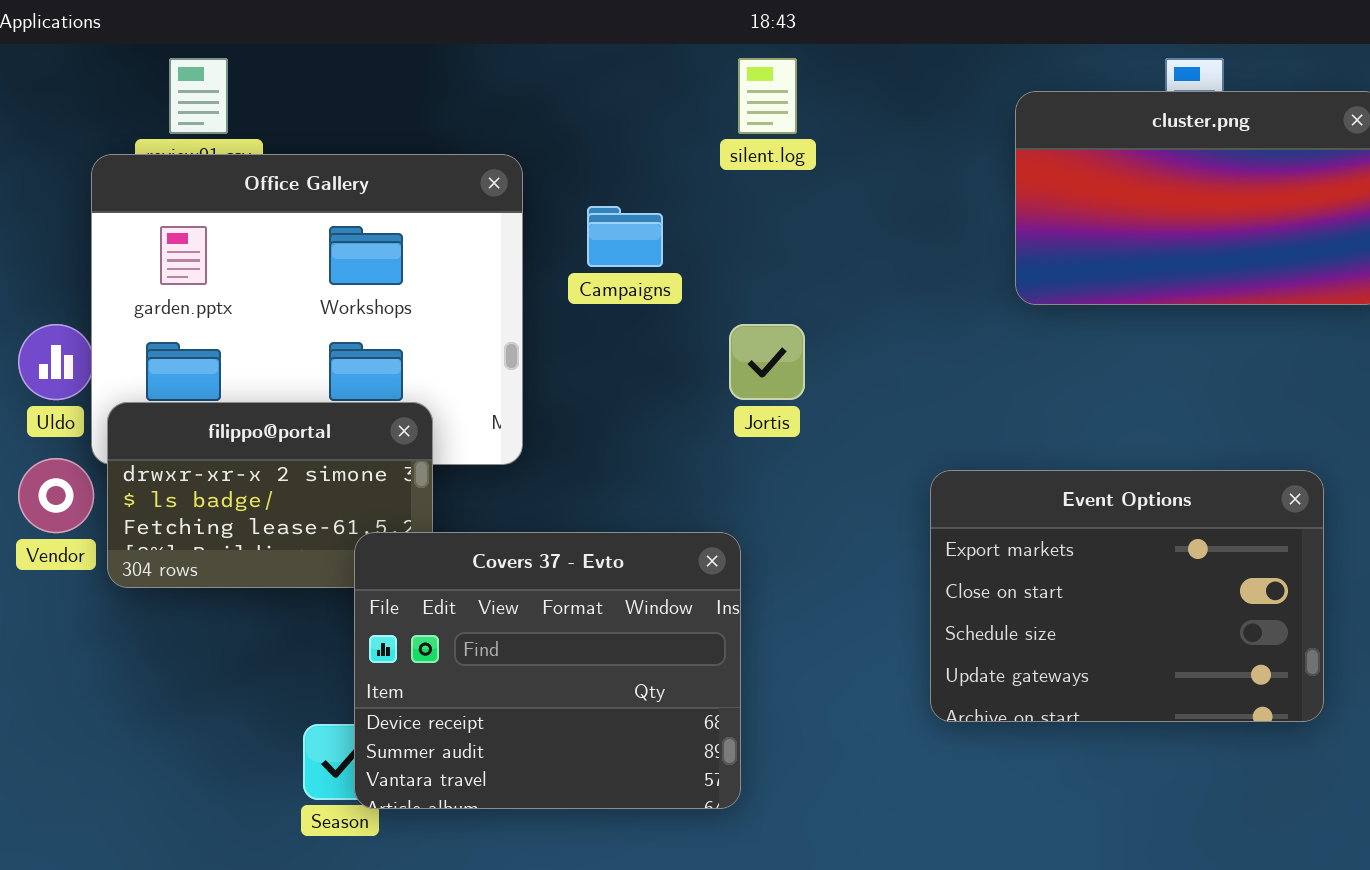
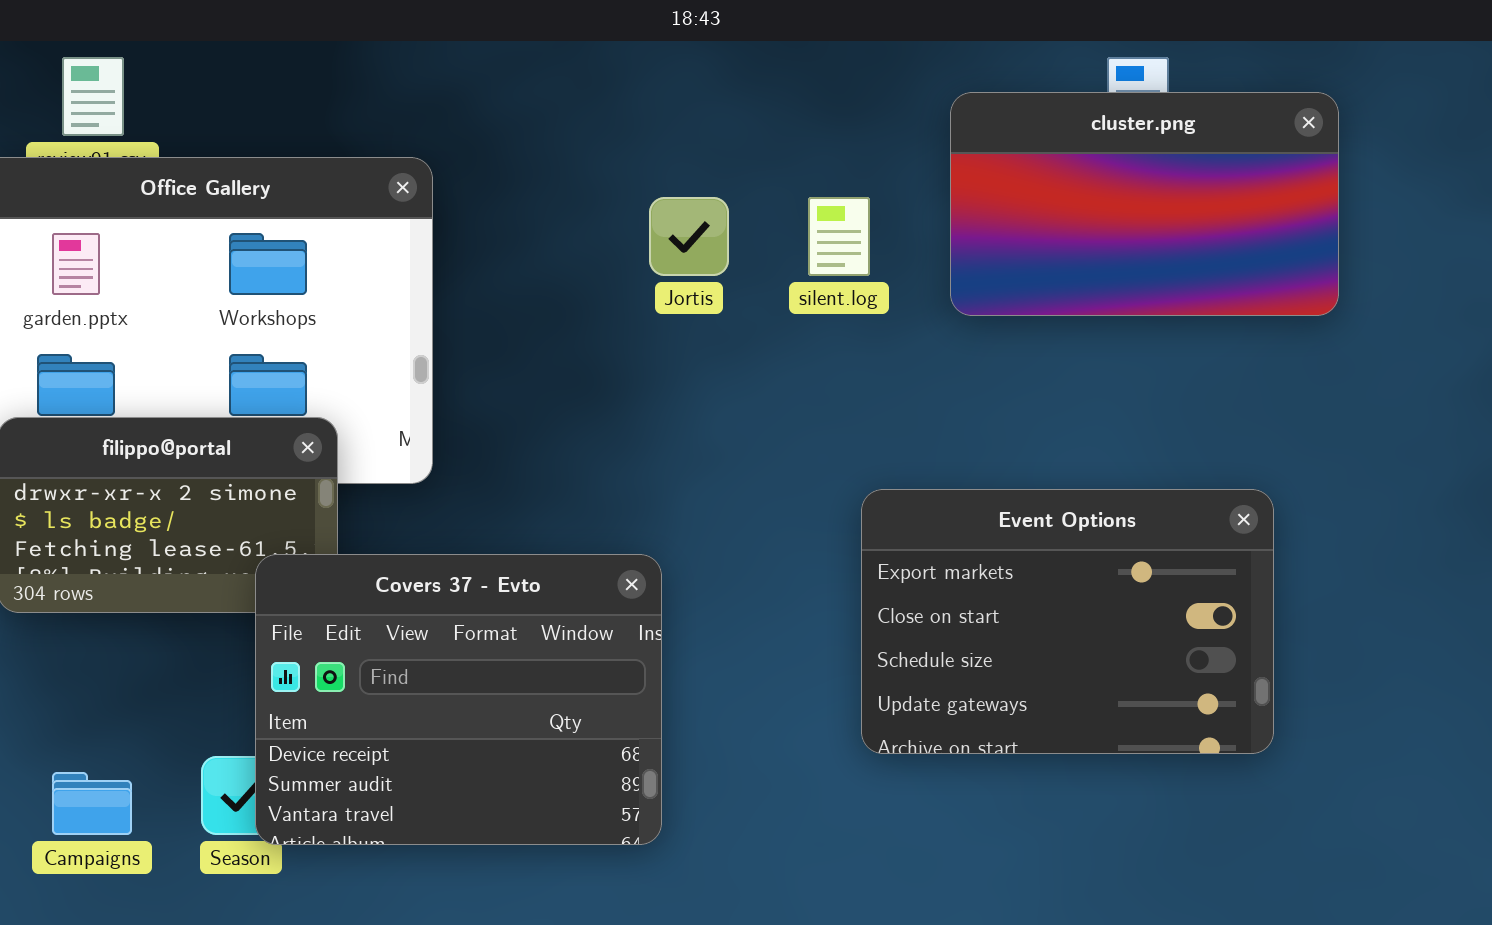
silent.log: [738,58,797,134] -> [808,197,870,276], moved
Campaigns: [587,206,663,267] -> [52,772,132,835], moved
Jortis: [729,324,805,400] -> [649,197,729,276], moved

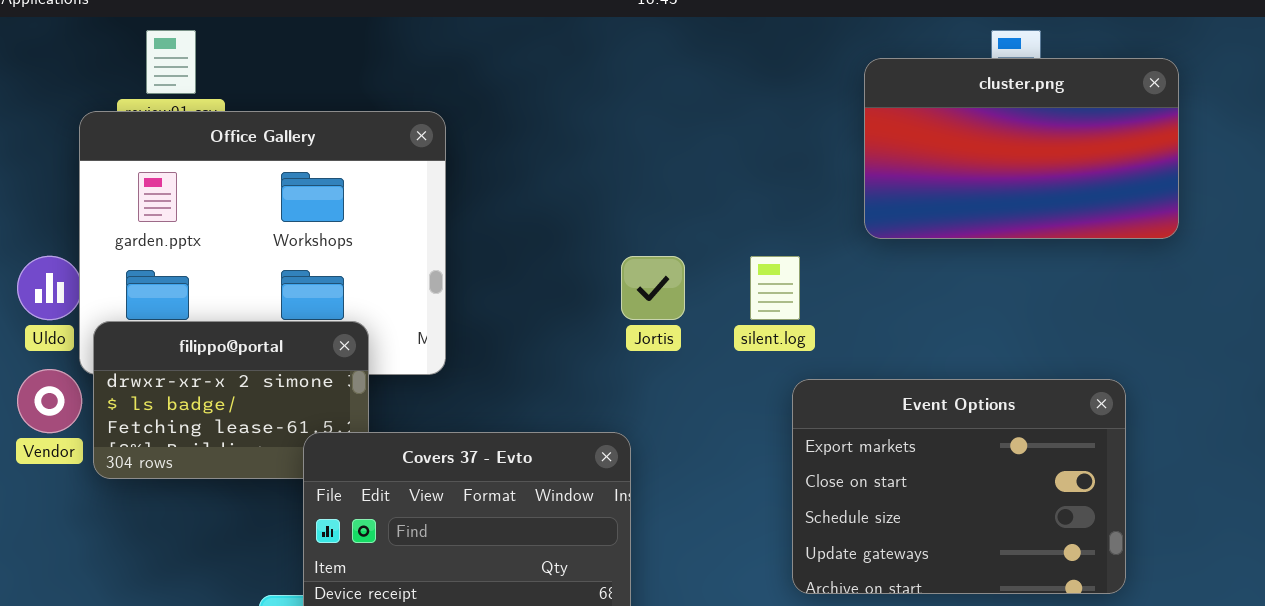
Jortis: [649,197,729,276] -> [621,256,685,320], moved
silent.log: [808,197,870,276] -> [750,256,800,320], moved

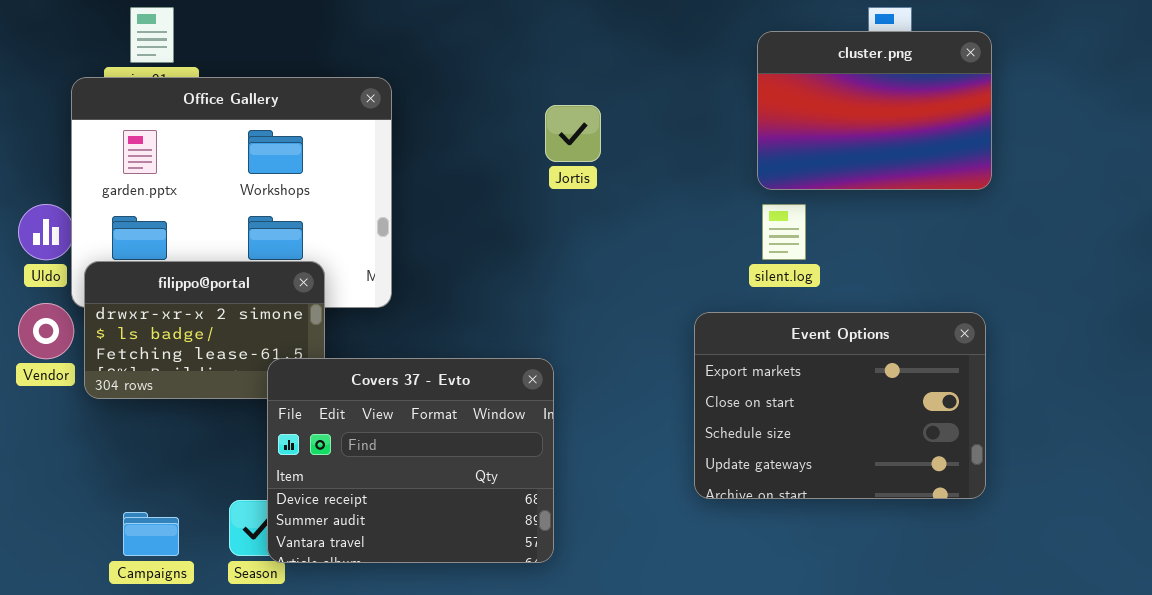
cluster.png: [864,58,1179,239] -> [757,31,992,190], resized
Jortis: [621,256,685,320] -> [545,105,601,162], moved
silent.log: [750,256,800,320] -> [762,204,806,260], moved

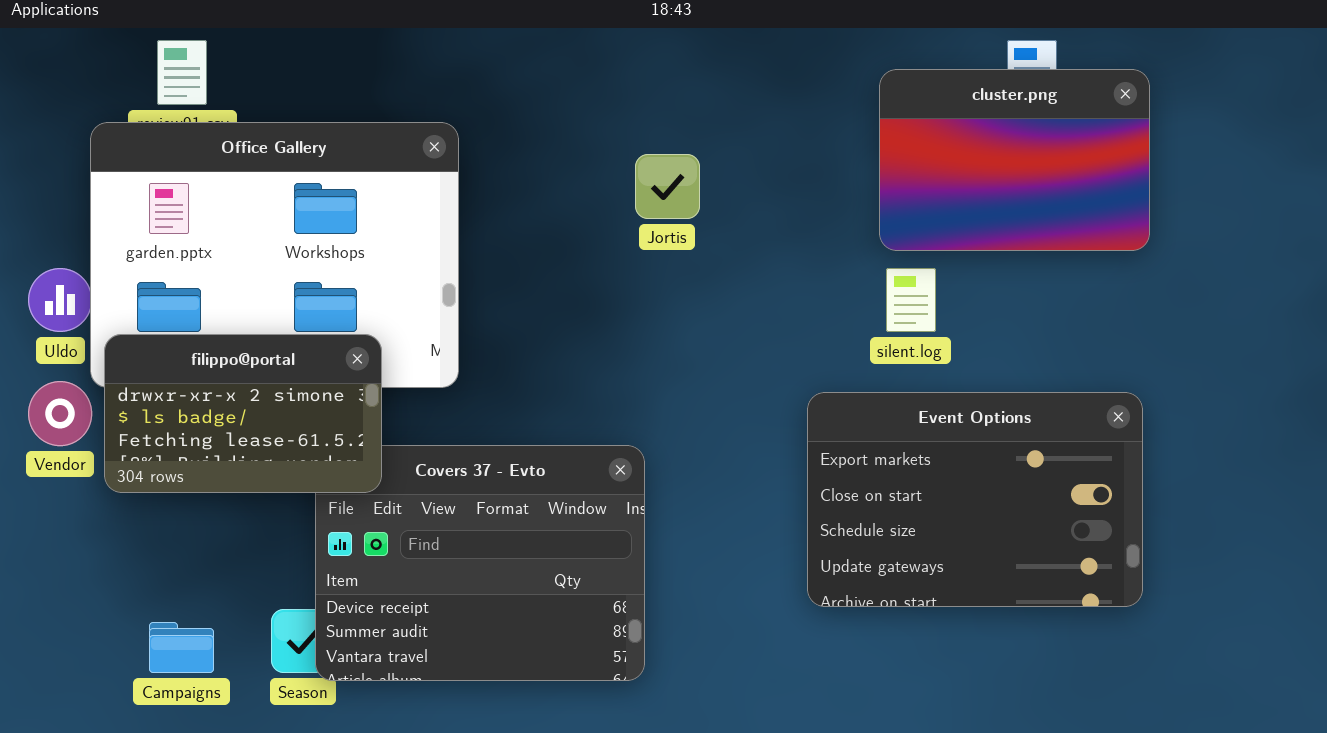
filippo@portal: [84,261,325,399] -> [104,334,382,493], raised

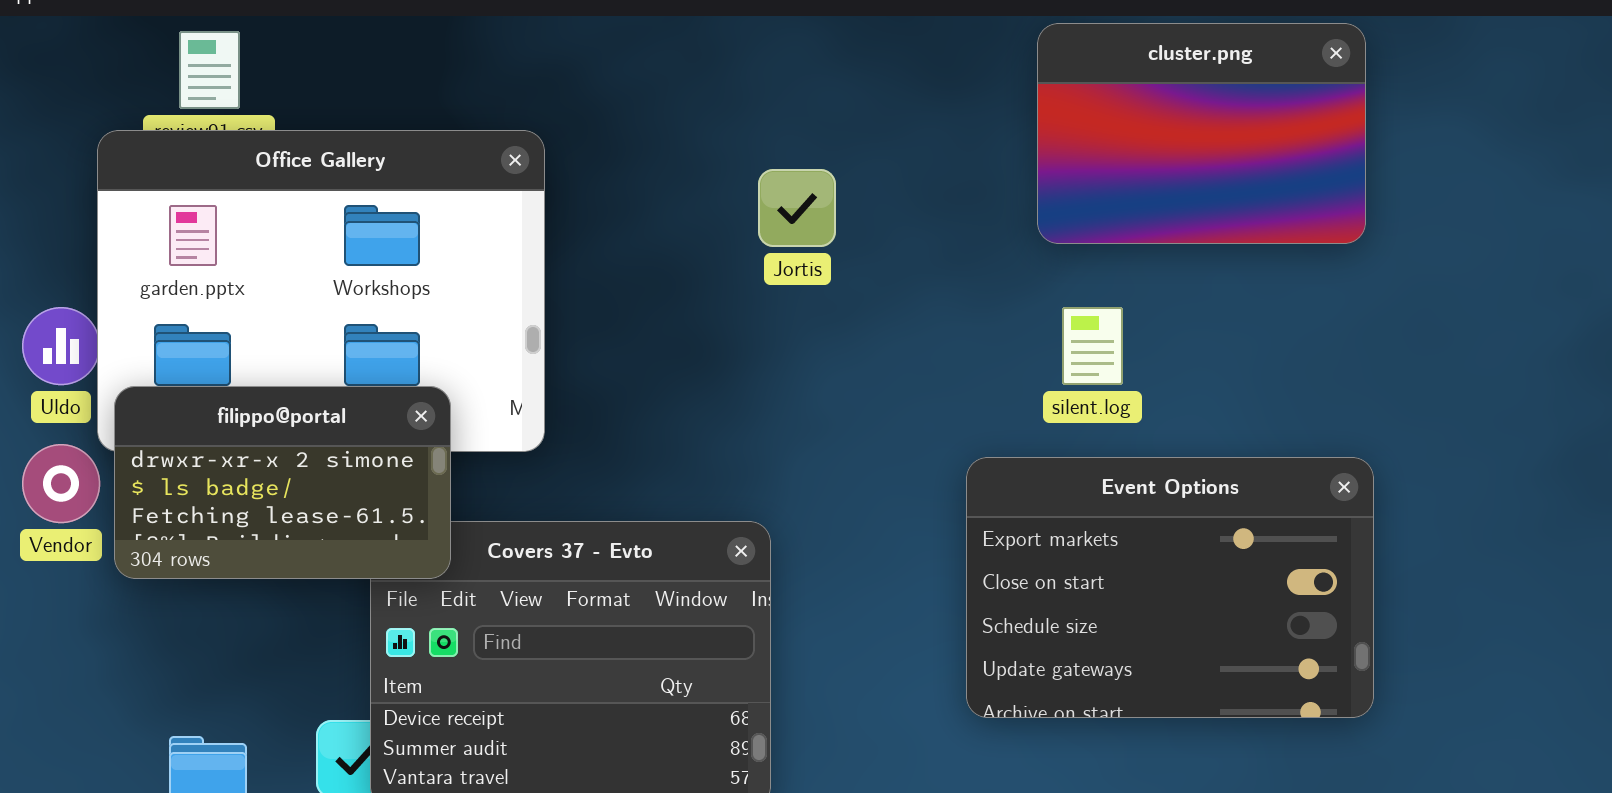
cluster.png: [879,69,1150,251] -> [1037,23,1366,244], moved

